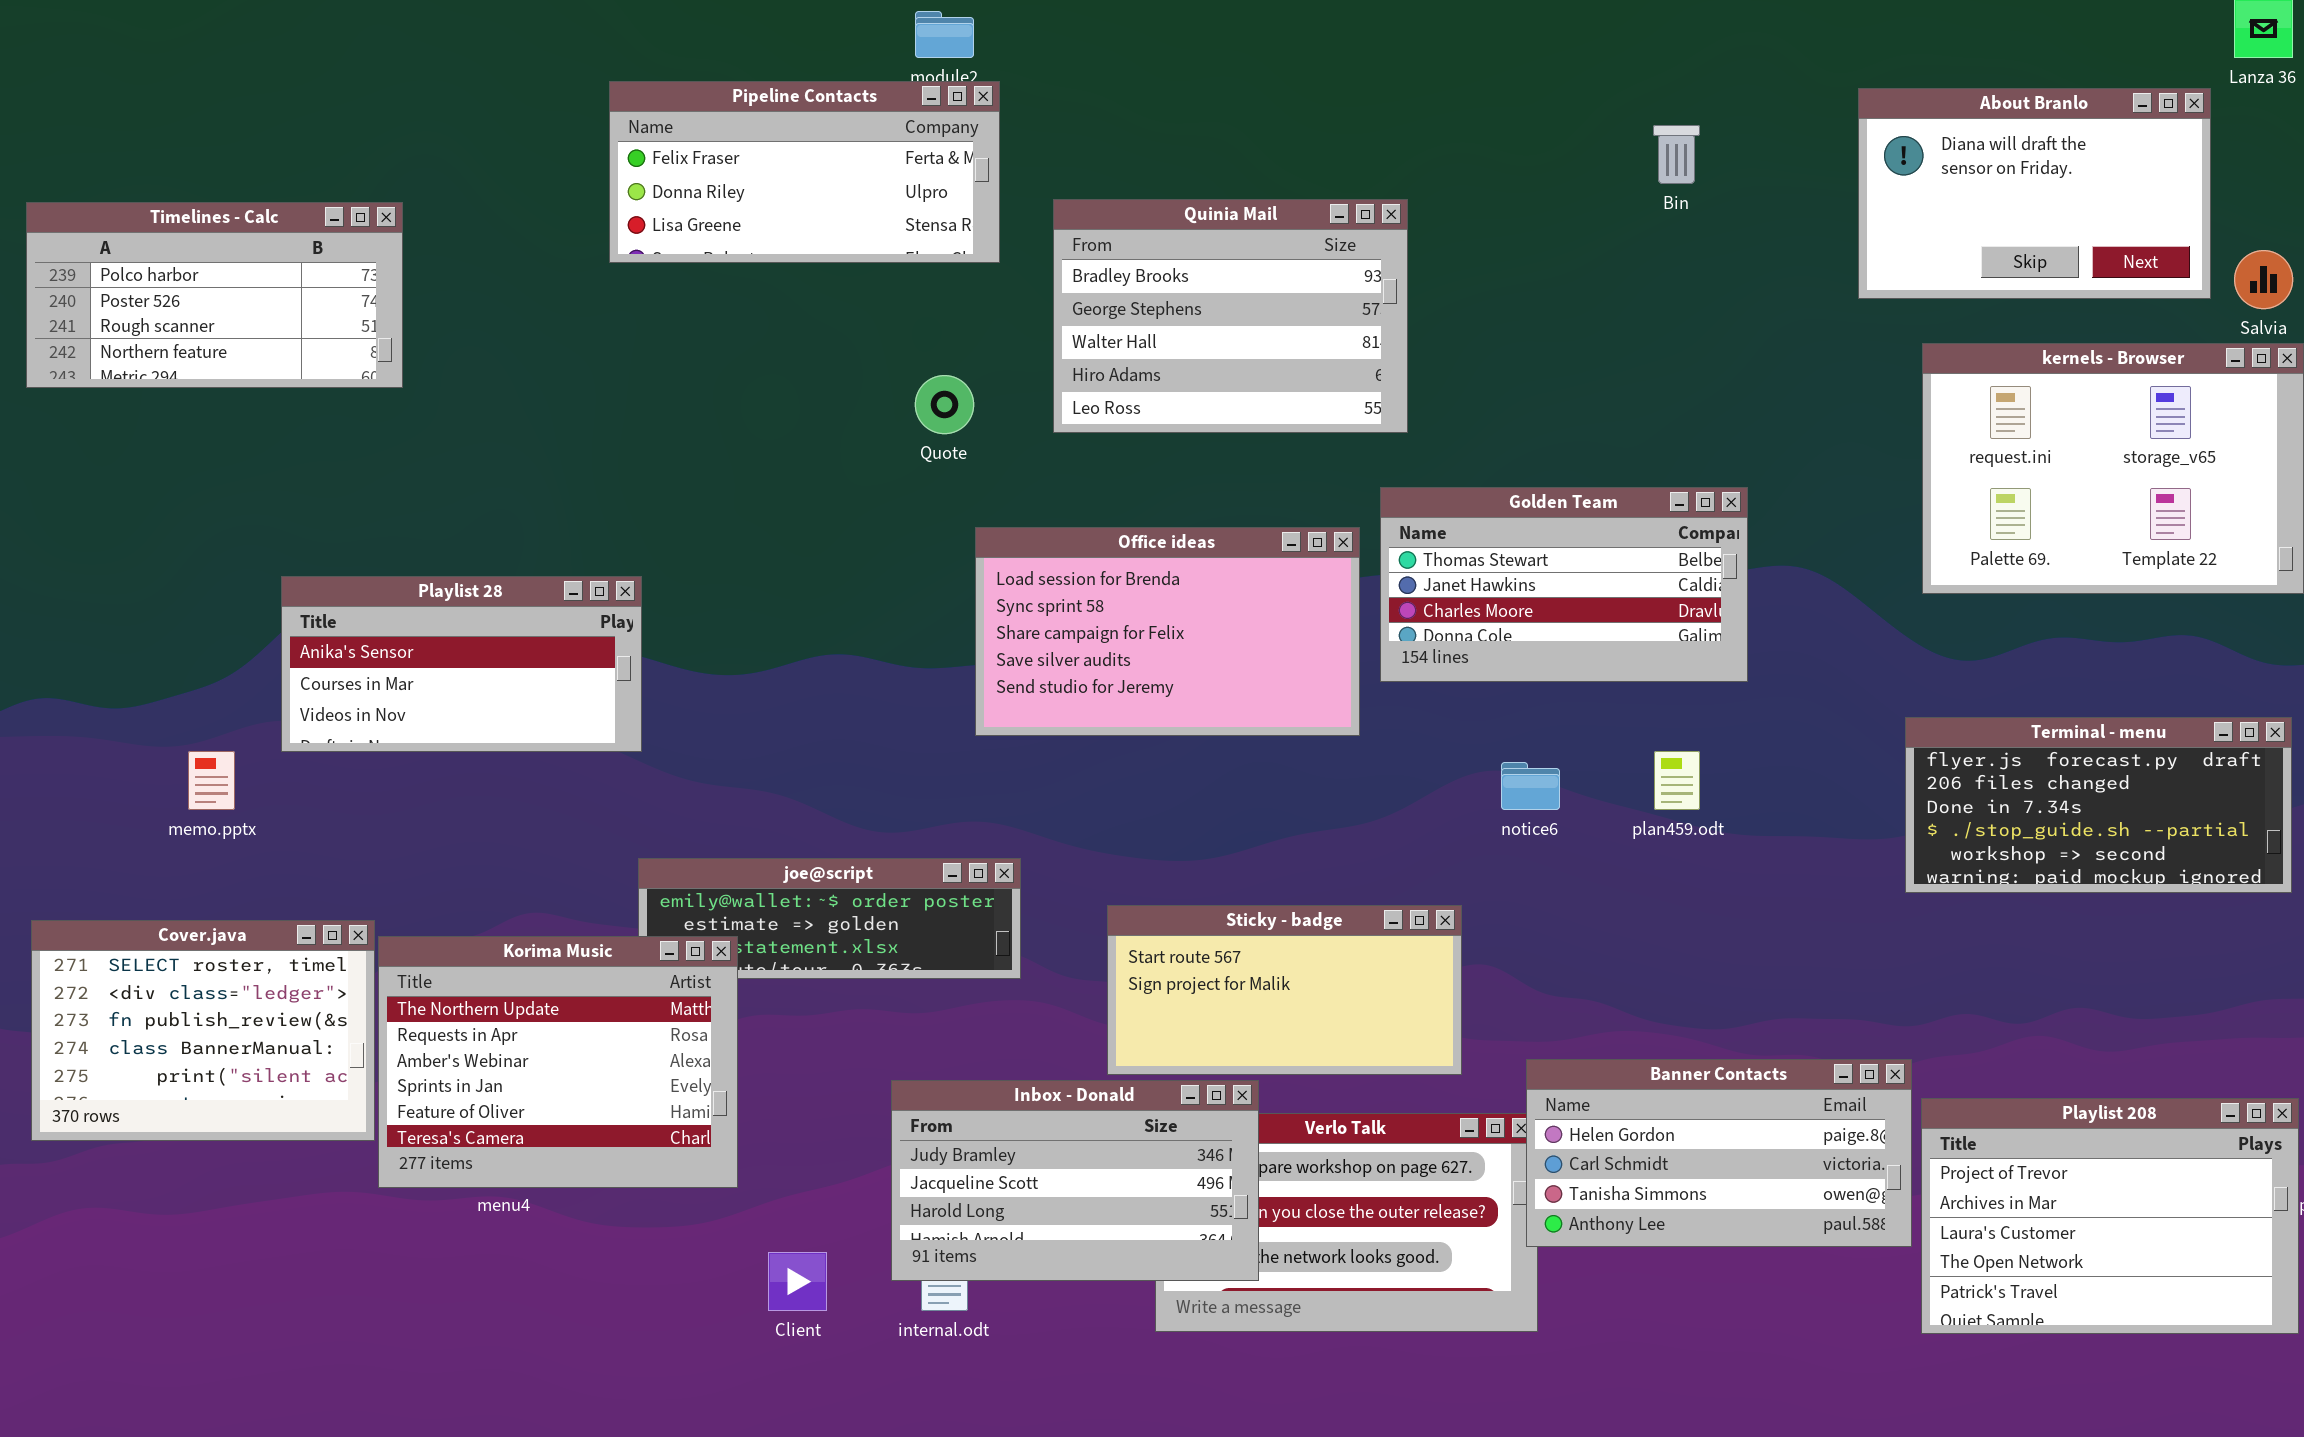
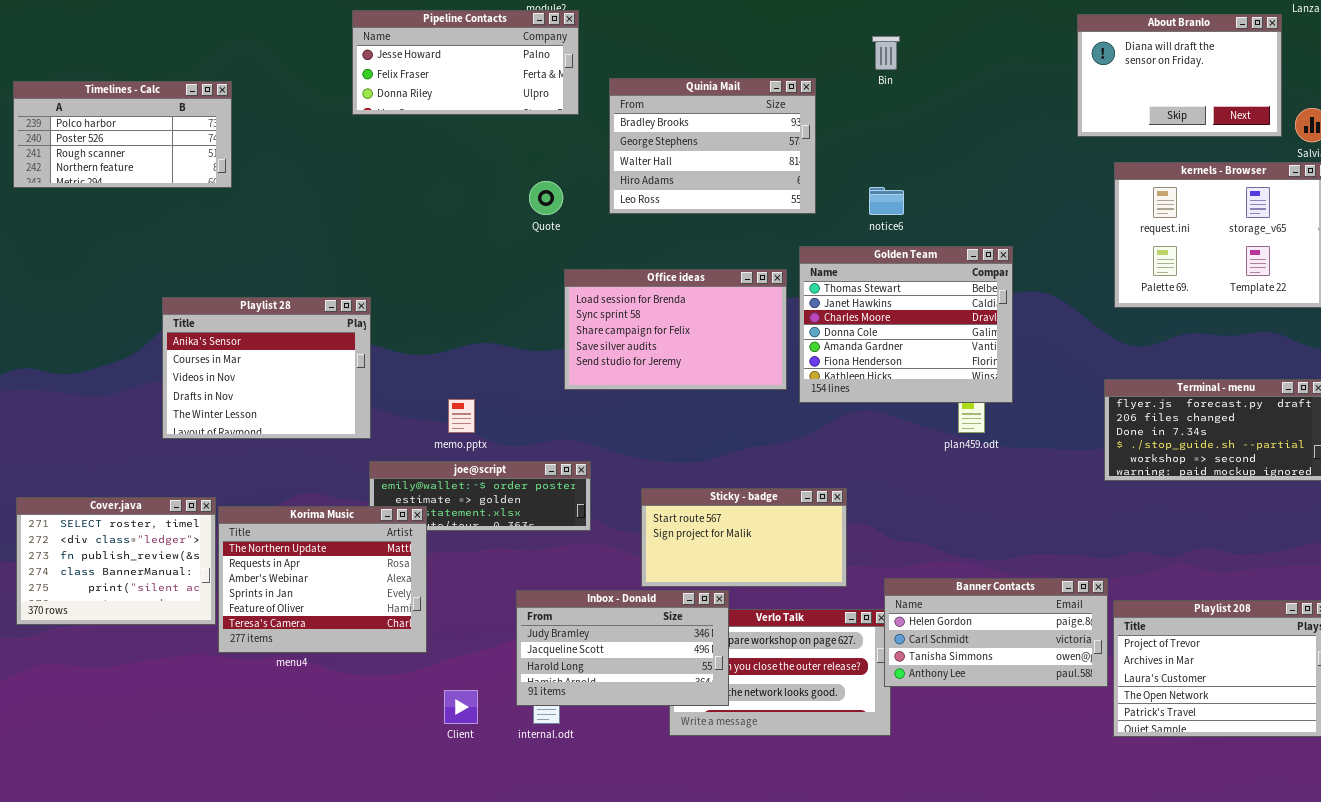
Pipeline Contacts: [609,81,1000,263] -> [352,10,579,115], scrolled up 1 row
Bin: [1653,125,1700,184] -> [872,36,900,70], moved
Golden Team: [1380,487,1748,682] -> [799,246,1013,403], resized
Playlist 28: [281,576,642,752] -> [162,297,371,439], resized
memo.pptx: [188,751,235,810] -> [448,399,475,433], moved
notice6: [1501,762,1560,810] -> [869,187,904,215], moved

